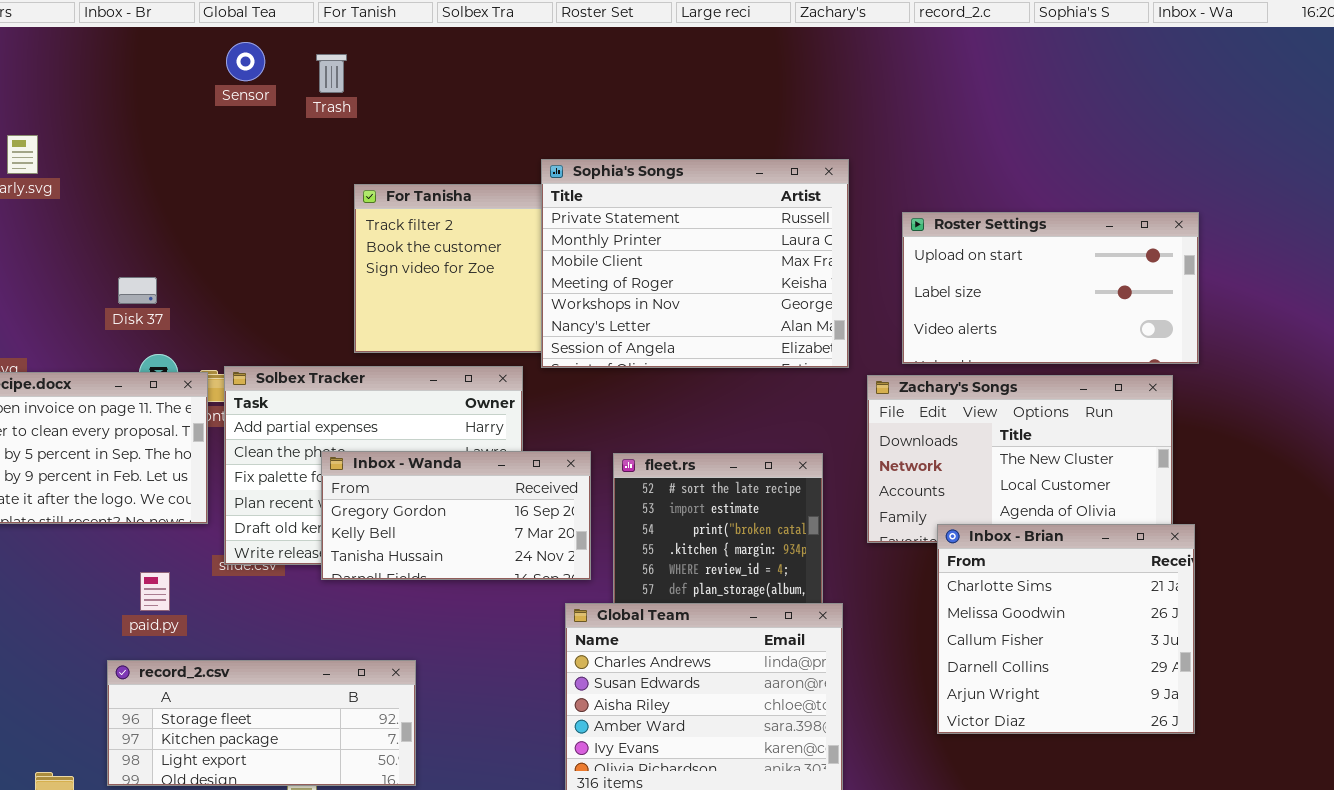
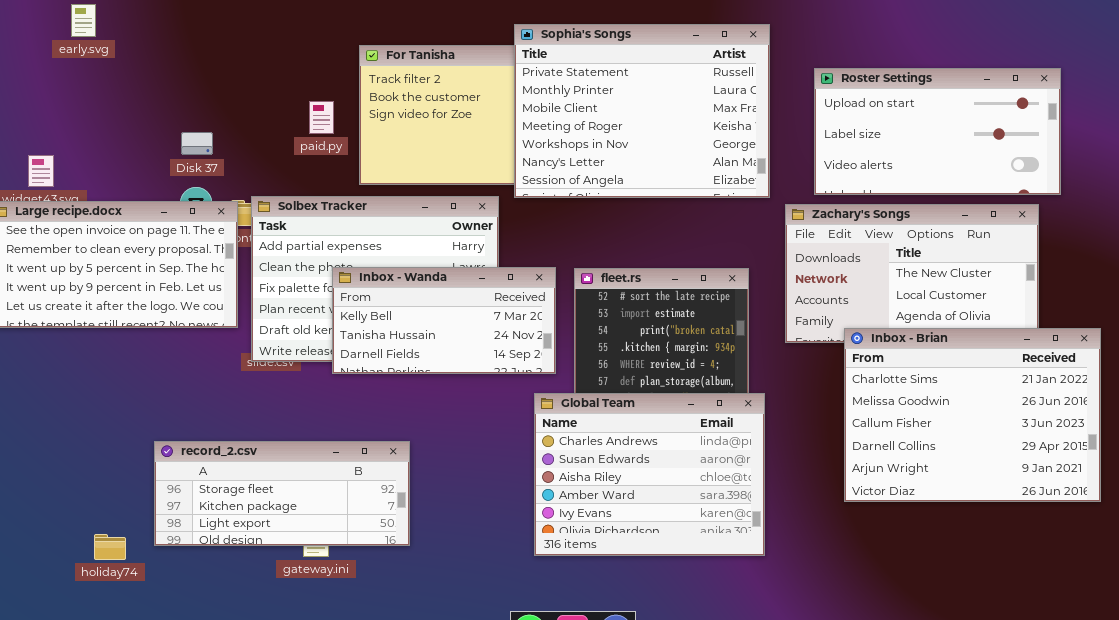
Disk 37: [118,277,157,304] -> [181,132,213,155], moved
Inbox - Wanda: [321,451,591,580] -> [332,267,556,374], scrolled down 1 row
Inbox - Brian: [937,524,1195,734] -> [844,328,1101,502], resized
paid.py: [140,572,170,611] -> [309,101,334,134], moved

